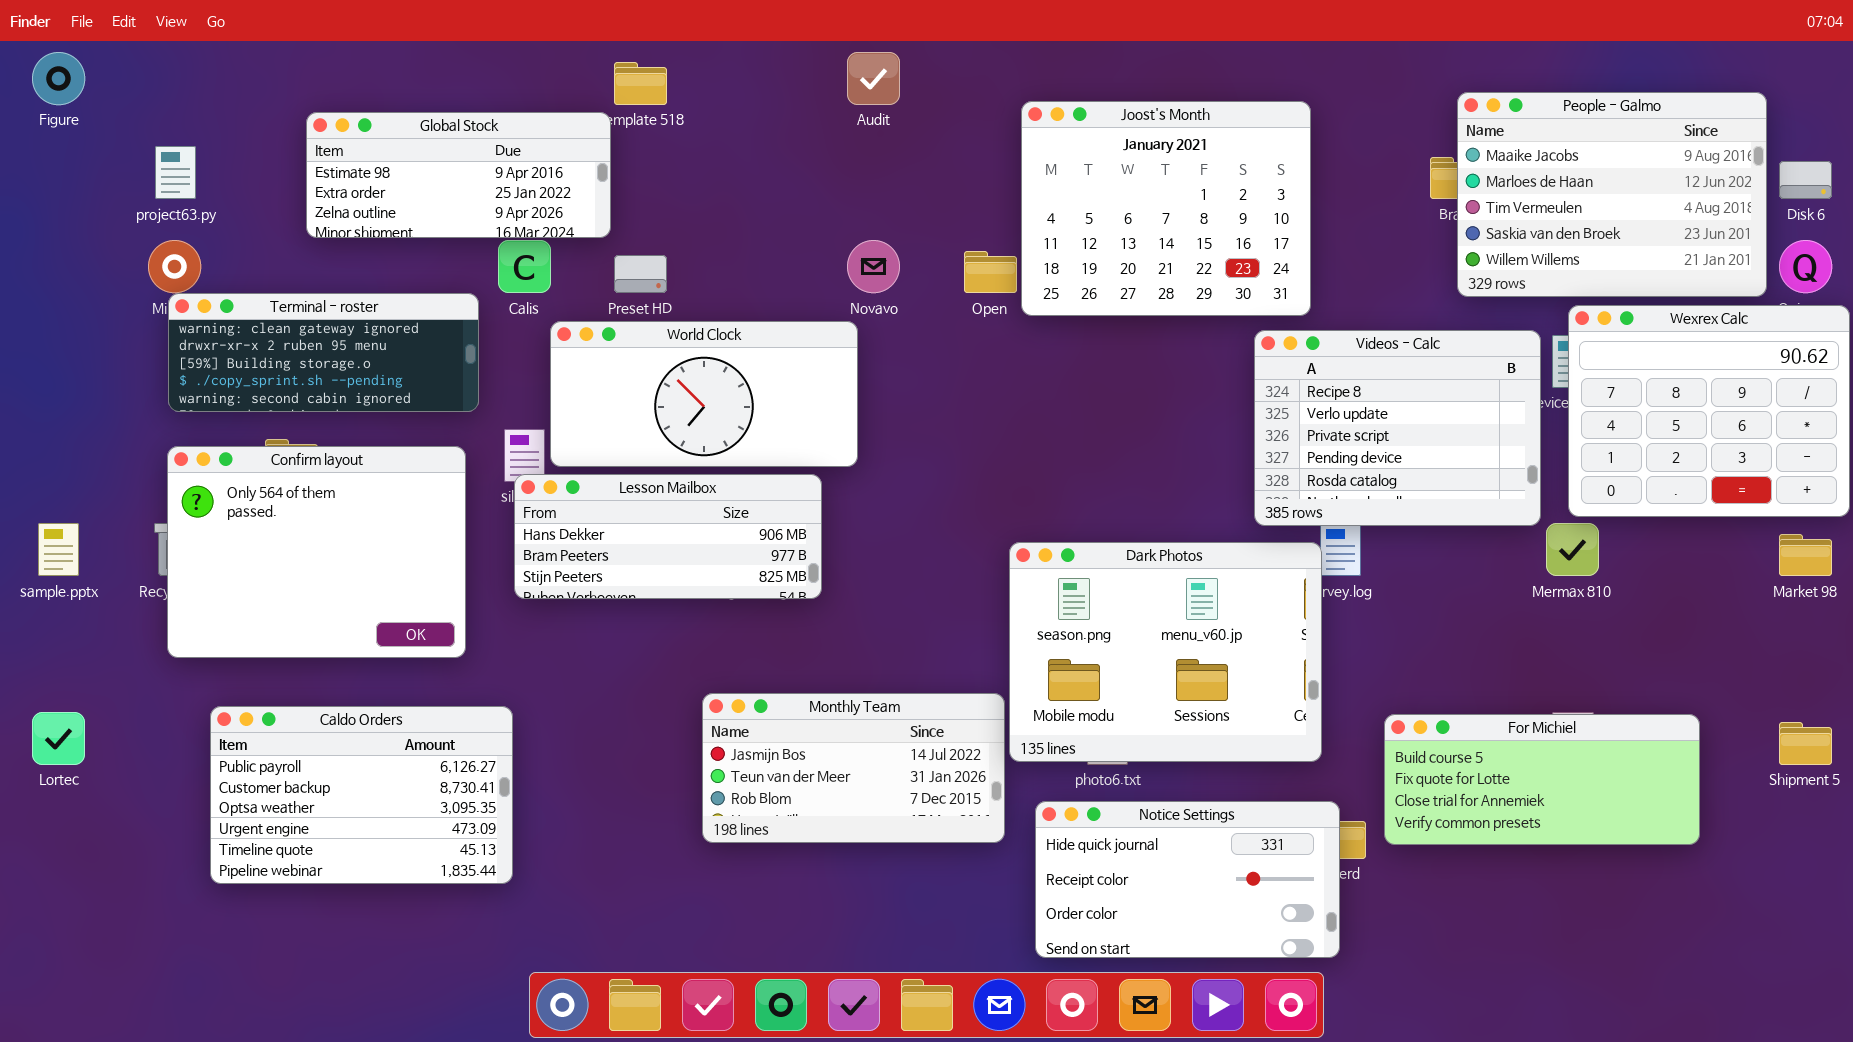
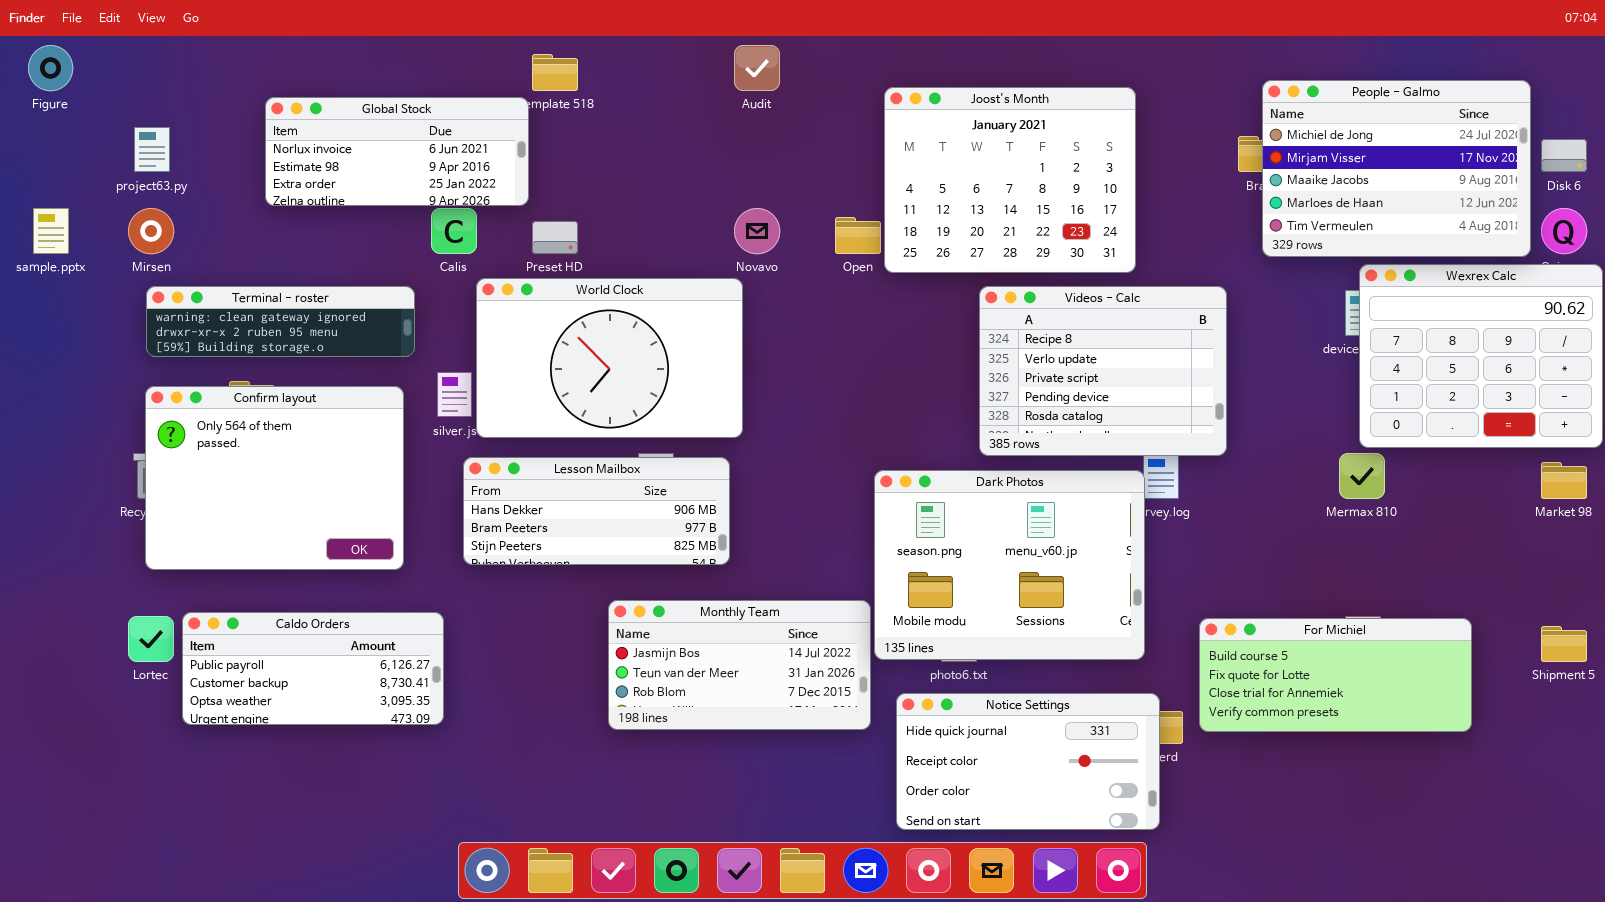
People - Galmo: [1457,92,1767,297] -> [1262,80,1531,257], scrolled up 2 rows
Global Stock: [306,112,611,238] -> [265,97,529,206], scrolled up 1 row
Terminal - roster: [168,293,479,412] -> [146,286,415,357], resized
World Clock: [550,321,858,467] -> [476,278,743,438], resized
Videos - Calc: [1254,330,1541,526] -> [979,286,1227,456], moved
Lesson Mailbox: [514,474,822,599] -> [463,457,730,565], moved
sample.pptx: [38,523,79,576] -> [33,208,69,254], moved
Caldo Orders: [210,706,513,884] -> [182,612,444,725], resized
Lortec: [32,712,85,765] -> [128,616,174,662], moved

